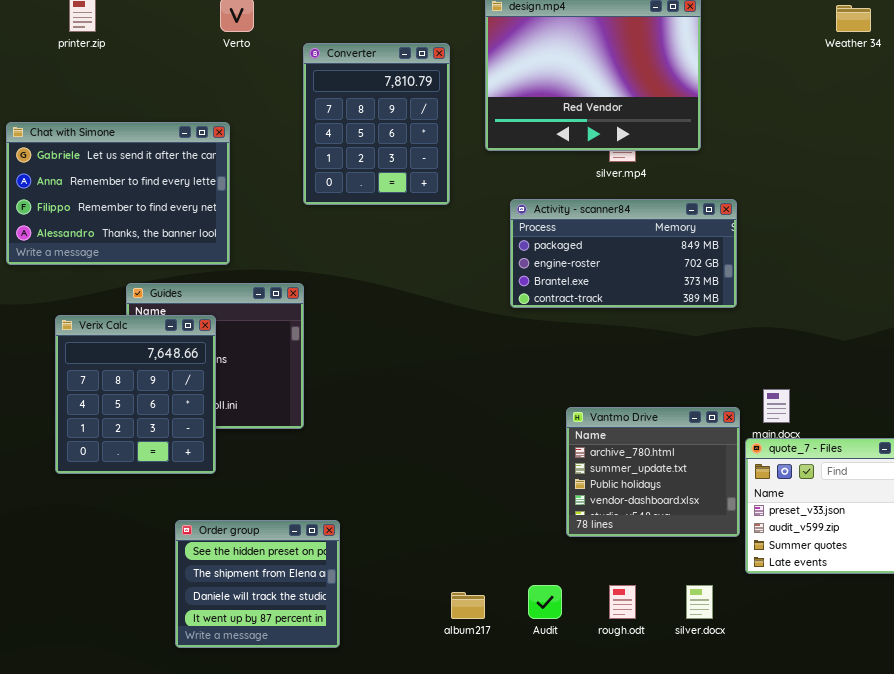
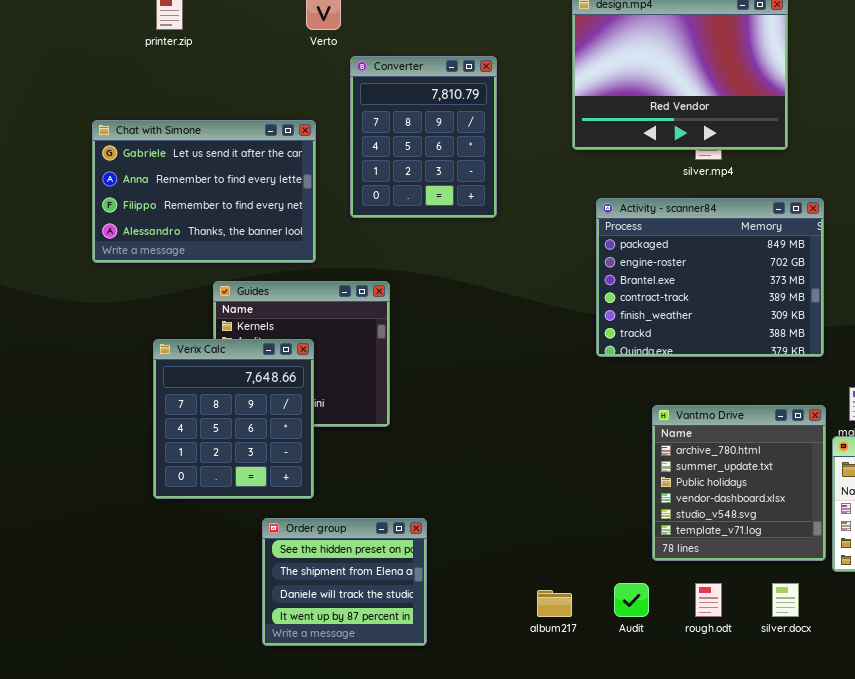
Converter: [303,43,450,205] -> [350,56,497,218], moved
Activity - scanner84: [510,199,737,308] -> [596,198,824,357], resized
Verix Calc: [55,315,216,474] -> [153,339,314,499], moved
Vantmo Drive: [566,407,740,537] -> [652,405,826,561], resized

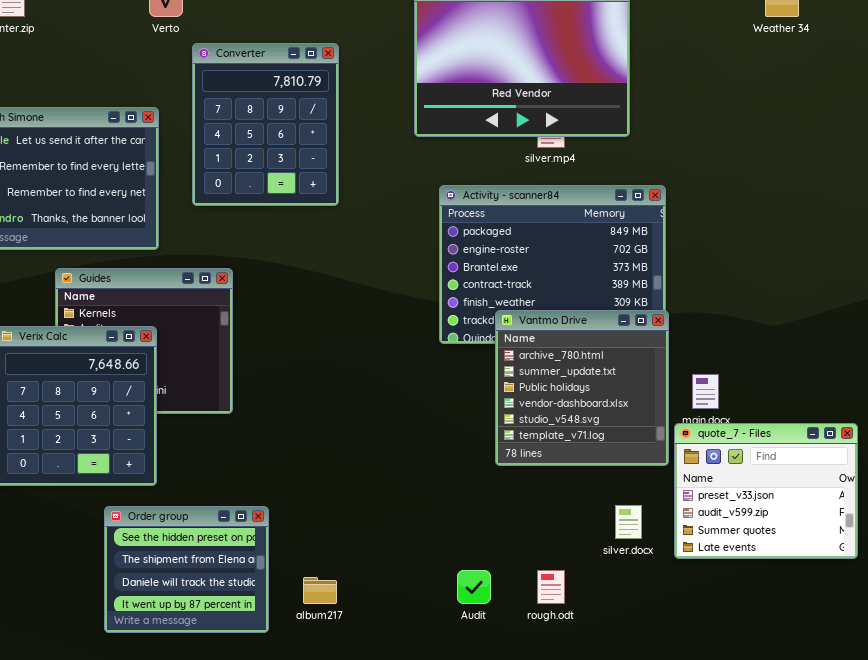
Vantmo Drive: [652,405,826,561] -> [495,310,669,466], moved
silver.docx: [772,583,799,617] -> [615,505,642,539], moved
album217: [537,590,572,617] -> [303,577,337,604], moved

